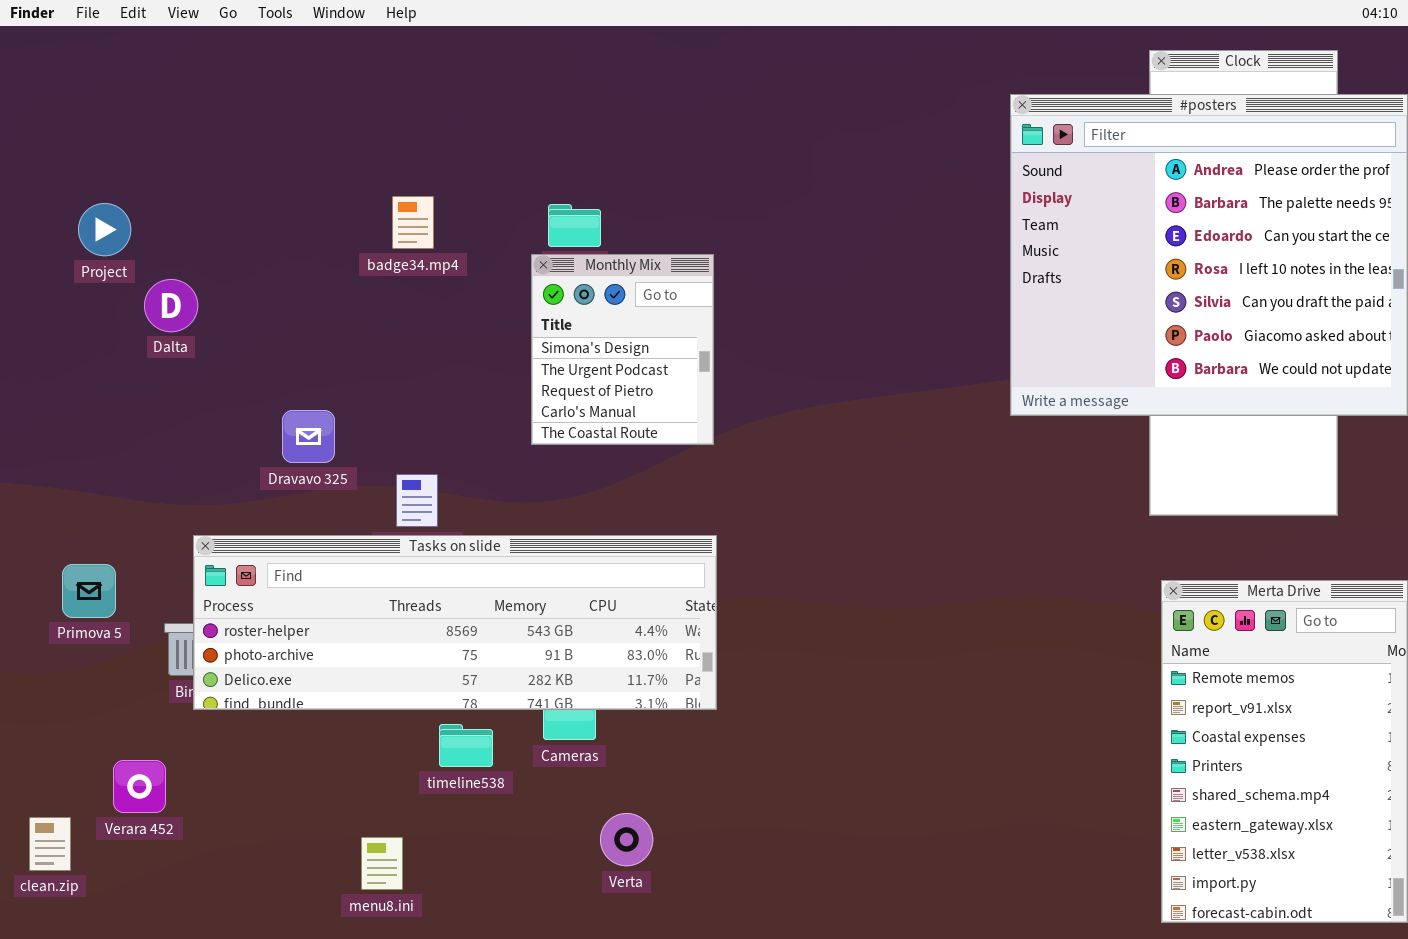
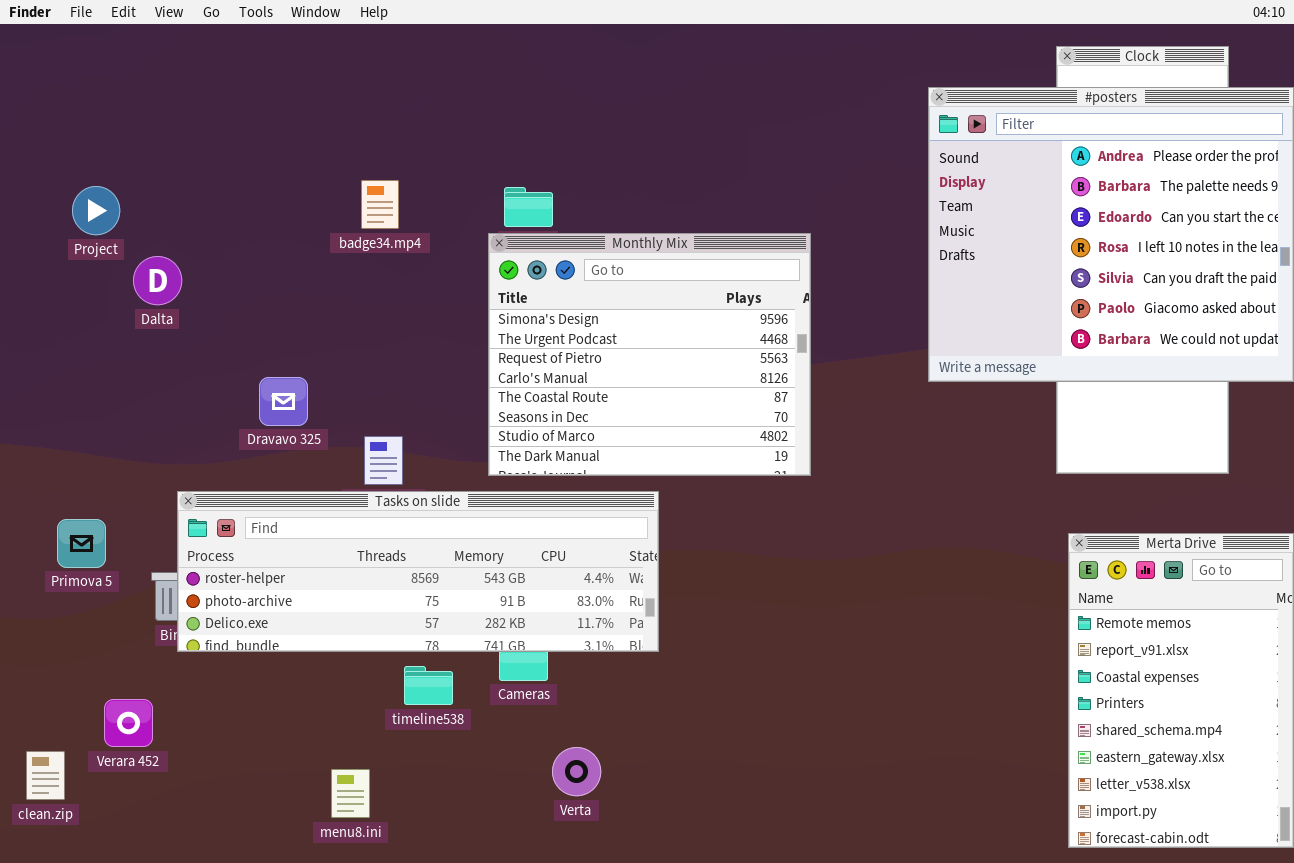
Monthly Mix: [531,254,714,445] -> [488,233,811,476], resized

